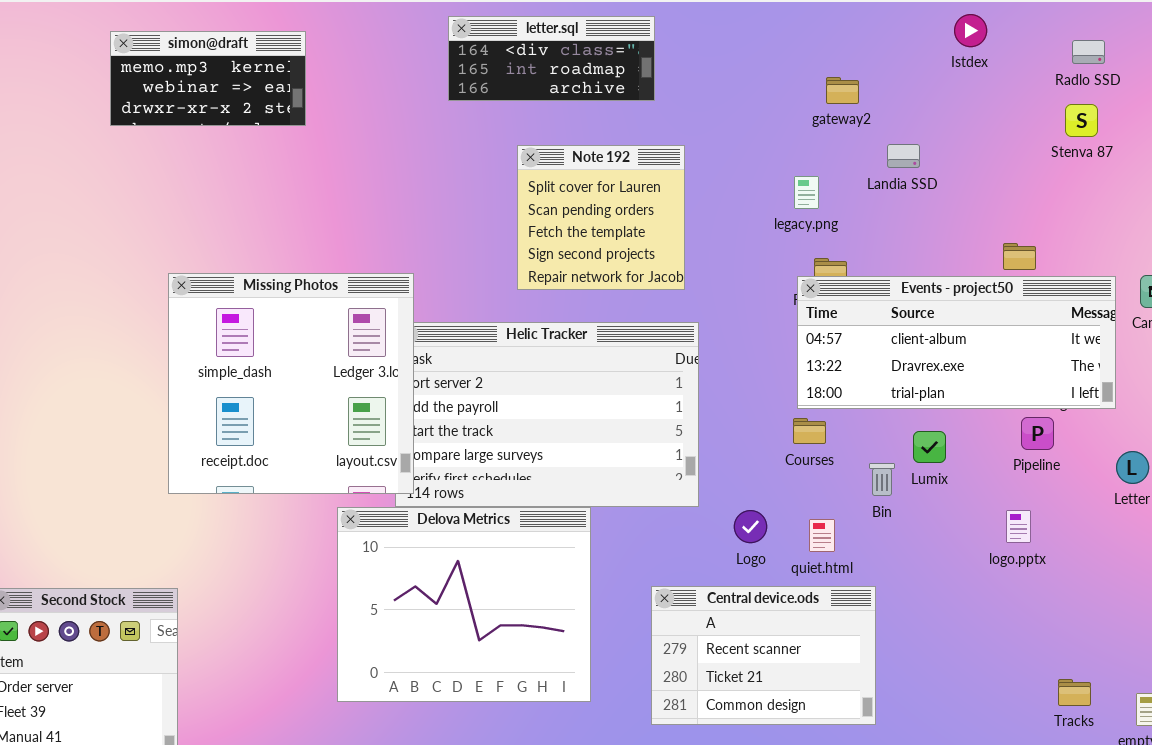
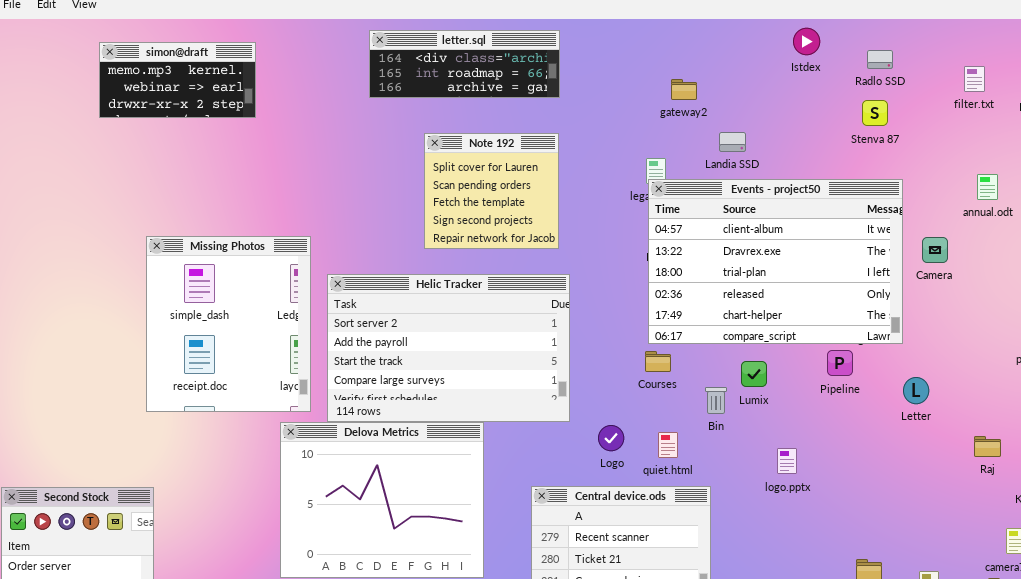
Istdex: [954,14,987,47] -> [793,28,820,55], moved
letter.sql: [448,16,655,101] -> [369,30,560,98], resized
Missing Photos: [168,273,414,494] -> [146,236,311,412], resized
Events - project50: [797,276,1116,409] -> [648,179,903,344], resized
logo.pptx: [1006,510,1031,543] -> [777,448,797,474], moved

